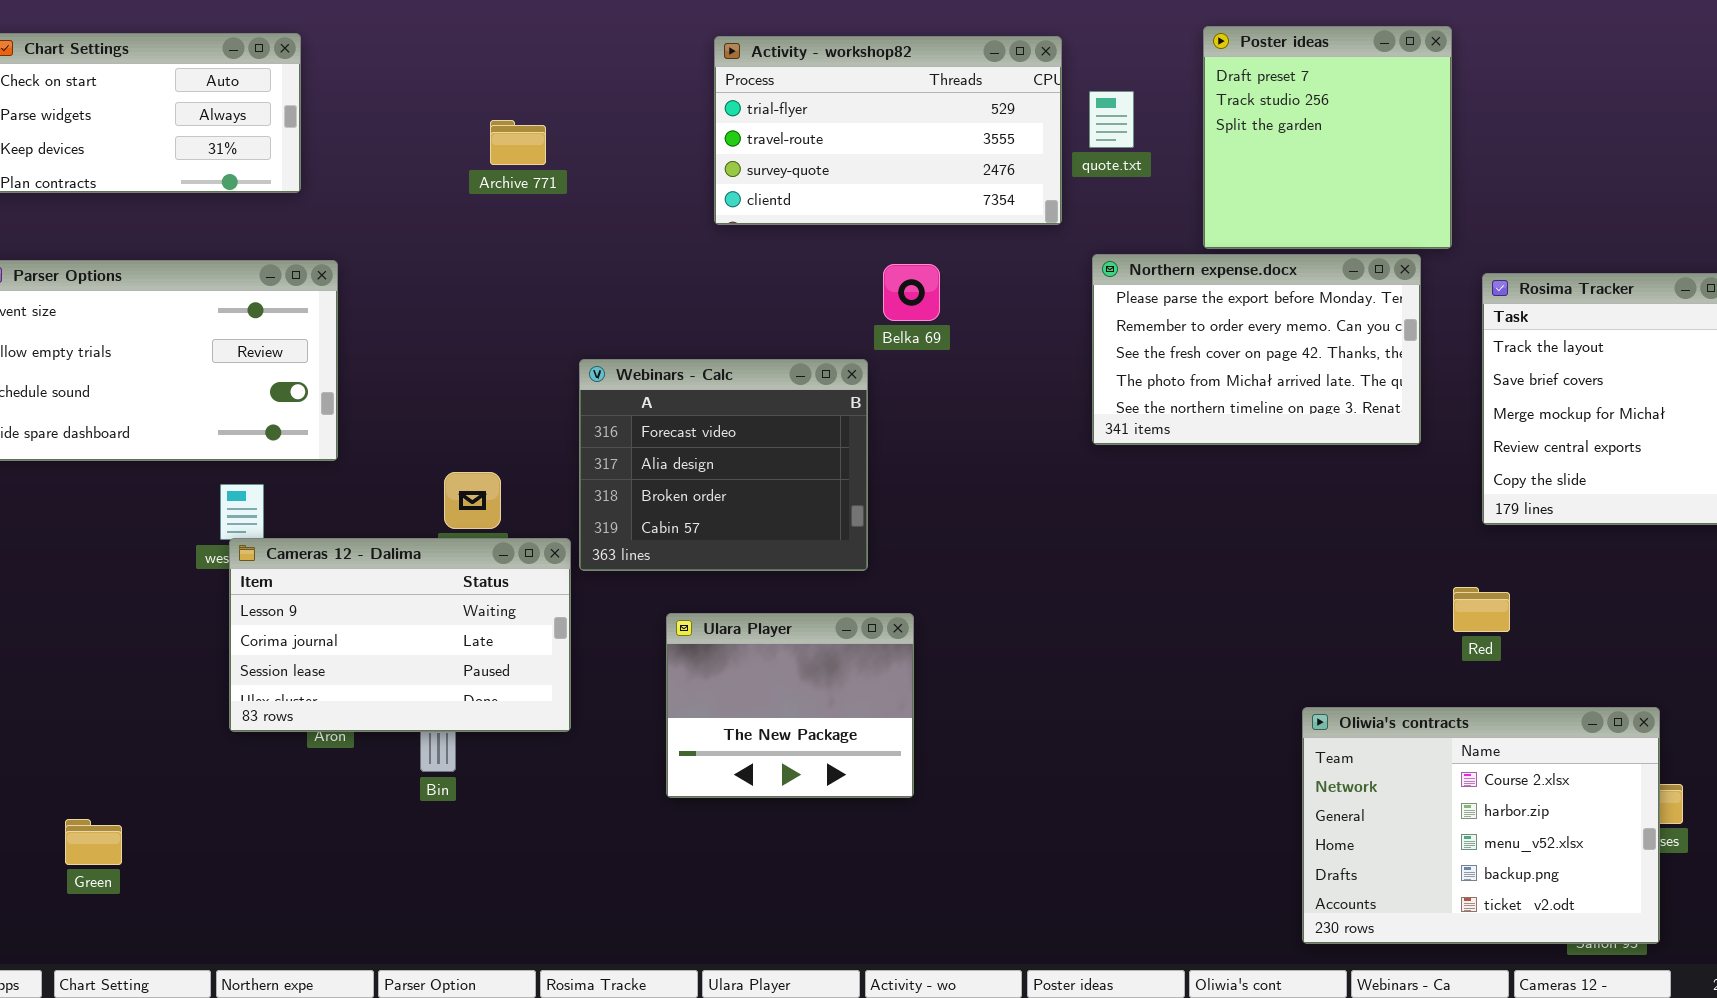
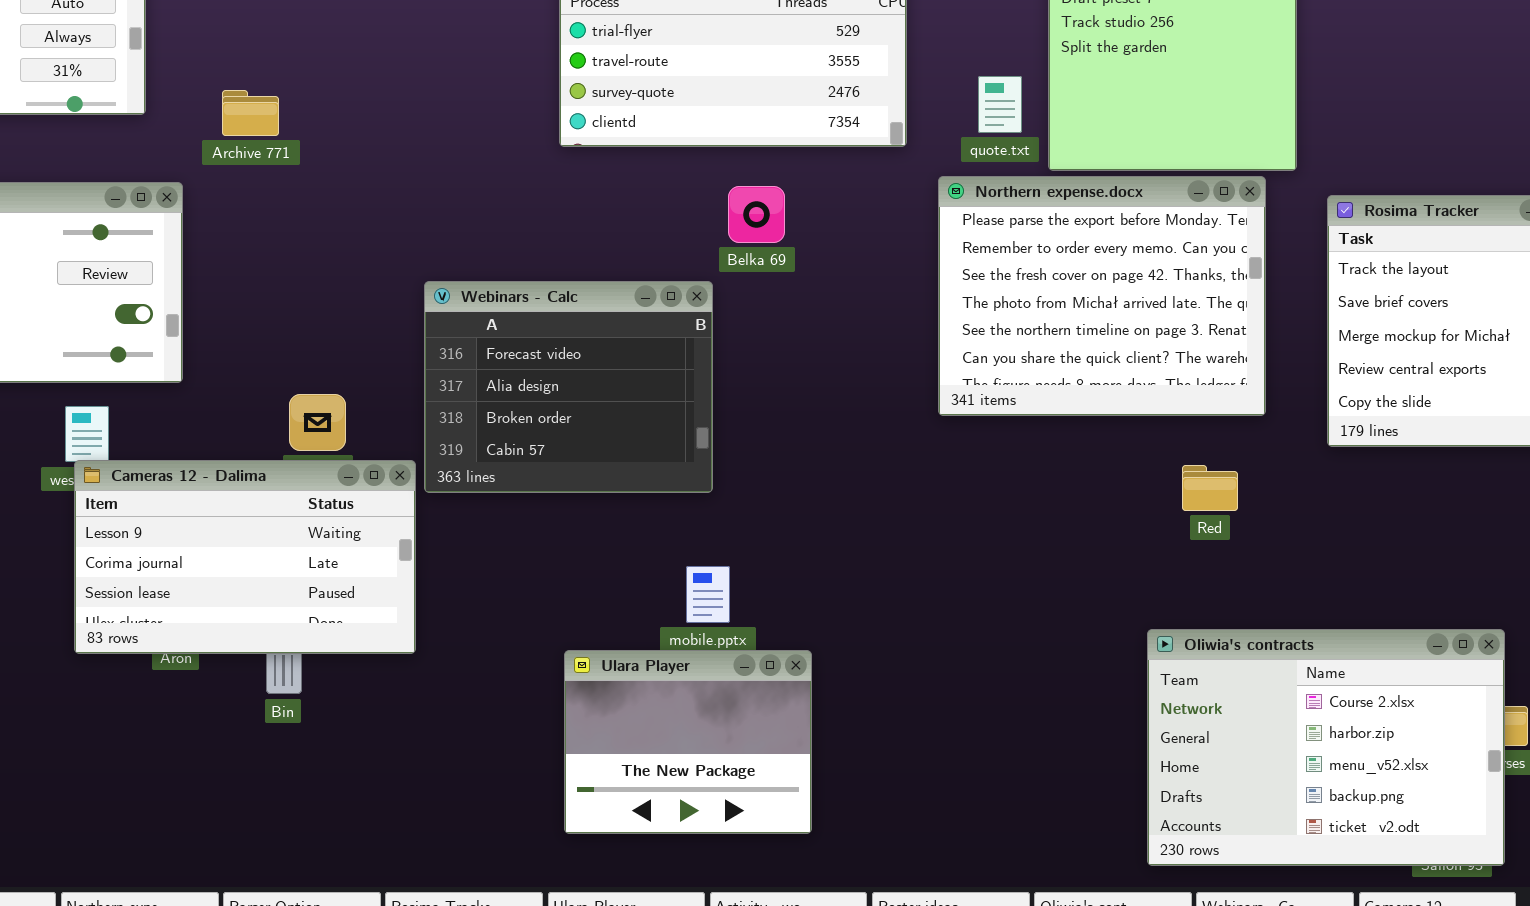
quote.txt: [1089,91,1134,148] -> [978,76,1022,133], moved
Archive 771: [490,120,546,165] -> [222,90,279,136], moved
Northern expense.docx: [1092,254,1421,445] -> [938,176,1266,416], resized
Red: [1453,587,1510,632] -> [1182,465,1238,511], moved
Ulara Player: [666,613,914,798] -> [564,650,812,834], moved

